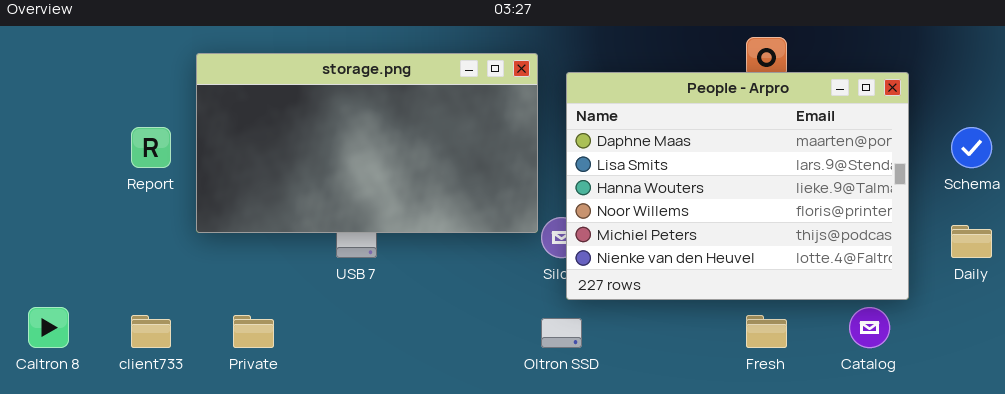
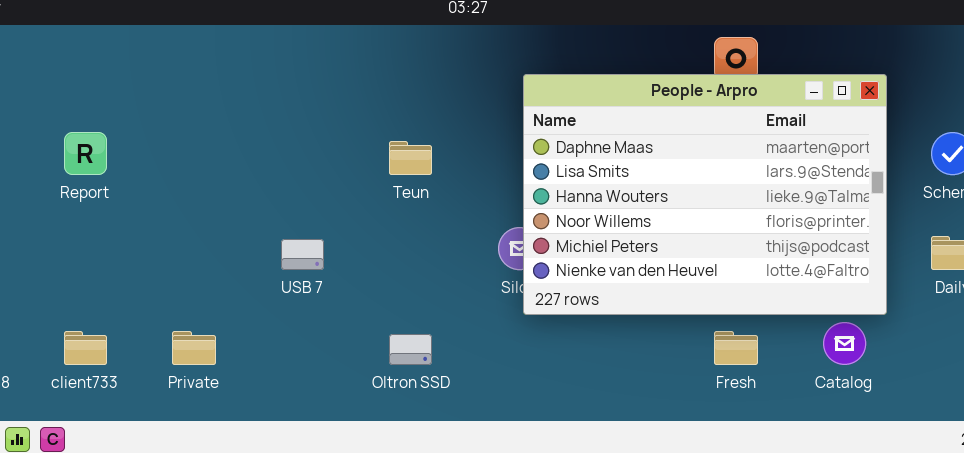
storage.png: [196,53,538,233] -> none, closed
Oltron SSD: [541,318,582,348] -> [389,334,432,365], moved

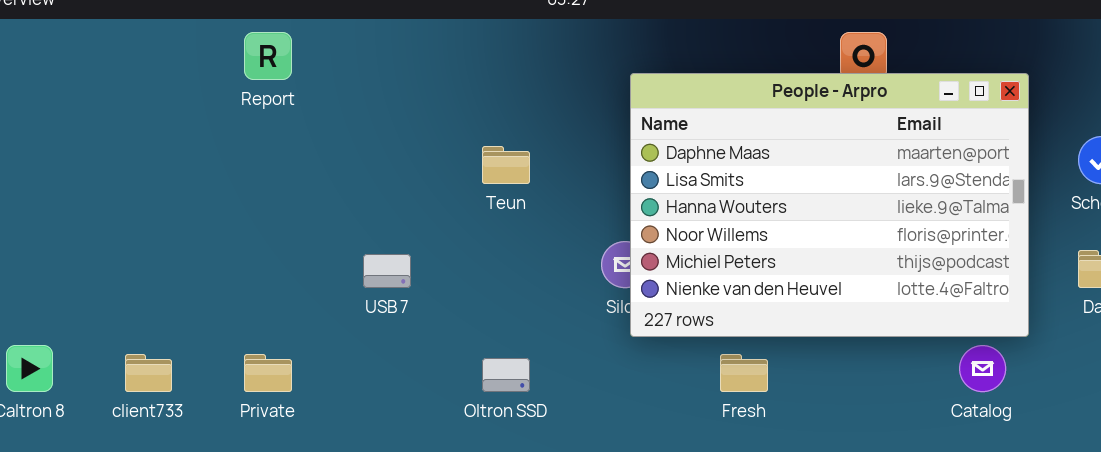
Report: [64,132,107,175] -> [244,32,292,80], moved
Fresh: [714,331,758,365] -> [720,354,768,392], moved

